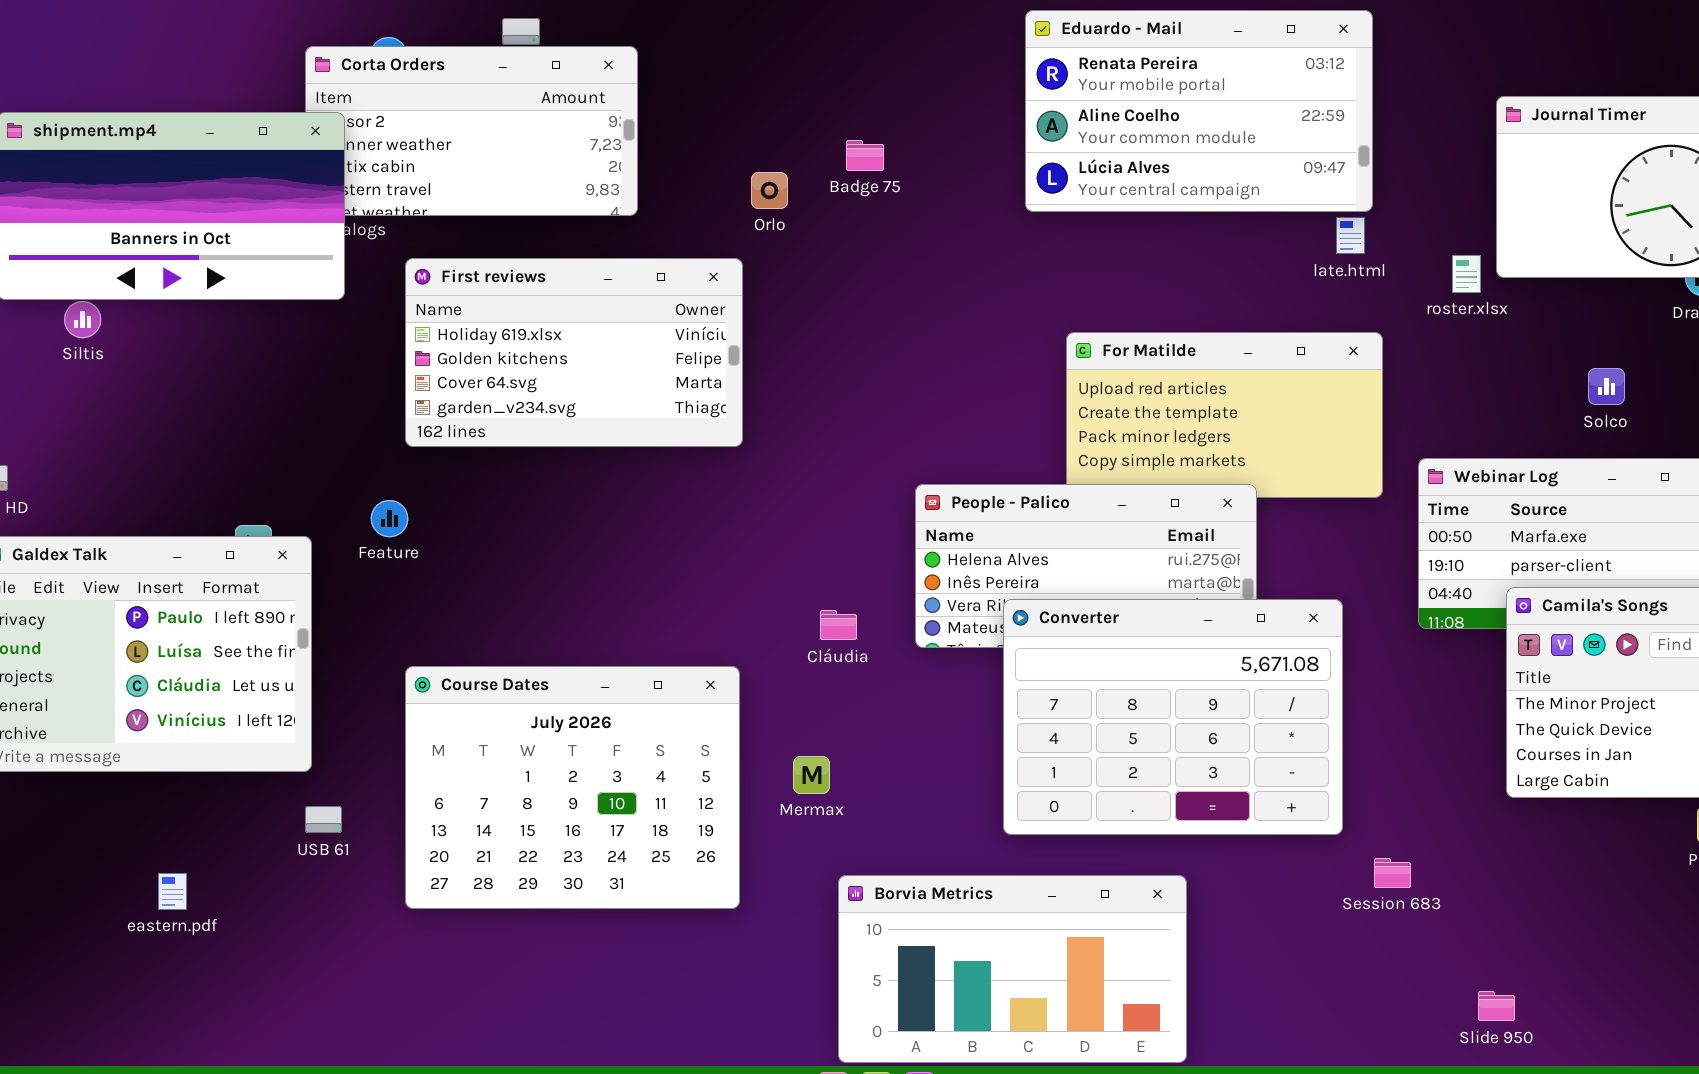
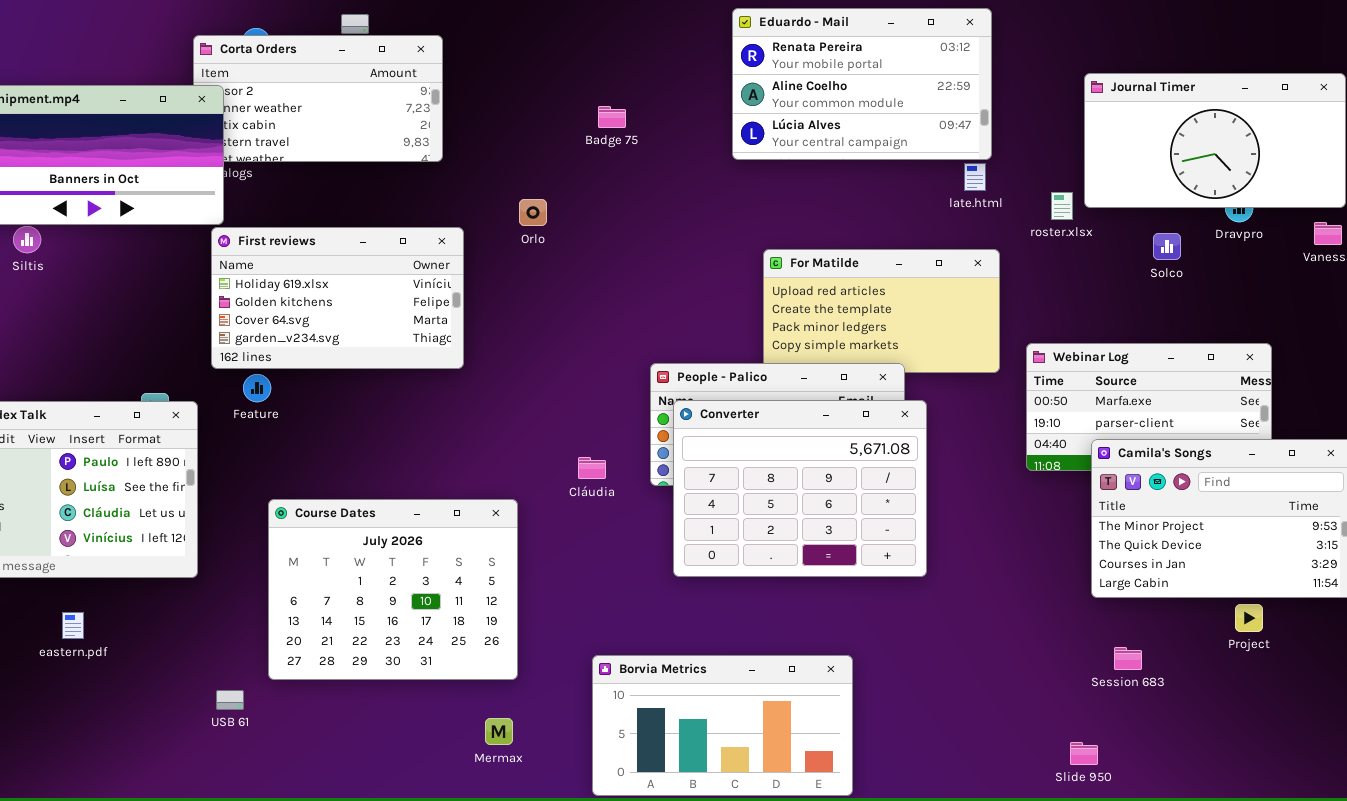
Orlo: [751,172,788,209] -> [519,199,547,226], moved
First reviews: [405,258,743,447] -> [211,227,464,369], moved
Solco: [1588,368,1625,405] -> [1153,233,1181,260], moved
Converter: [1003,599,1343,835] -> [673,400,927,577], moved
Mermax: [793,756,830,794] -> [485,718,513,745], moved
USB 61: [305,806,342,833] -> [216,690,244,710], moved
Session 683: [1374,858,1411,888] -> [1114,647,1142,670], moved
eastern.pdf: [158,873,187,910] -> [62,612,84,639], moved

